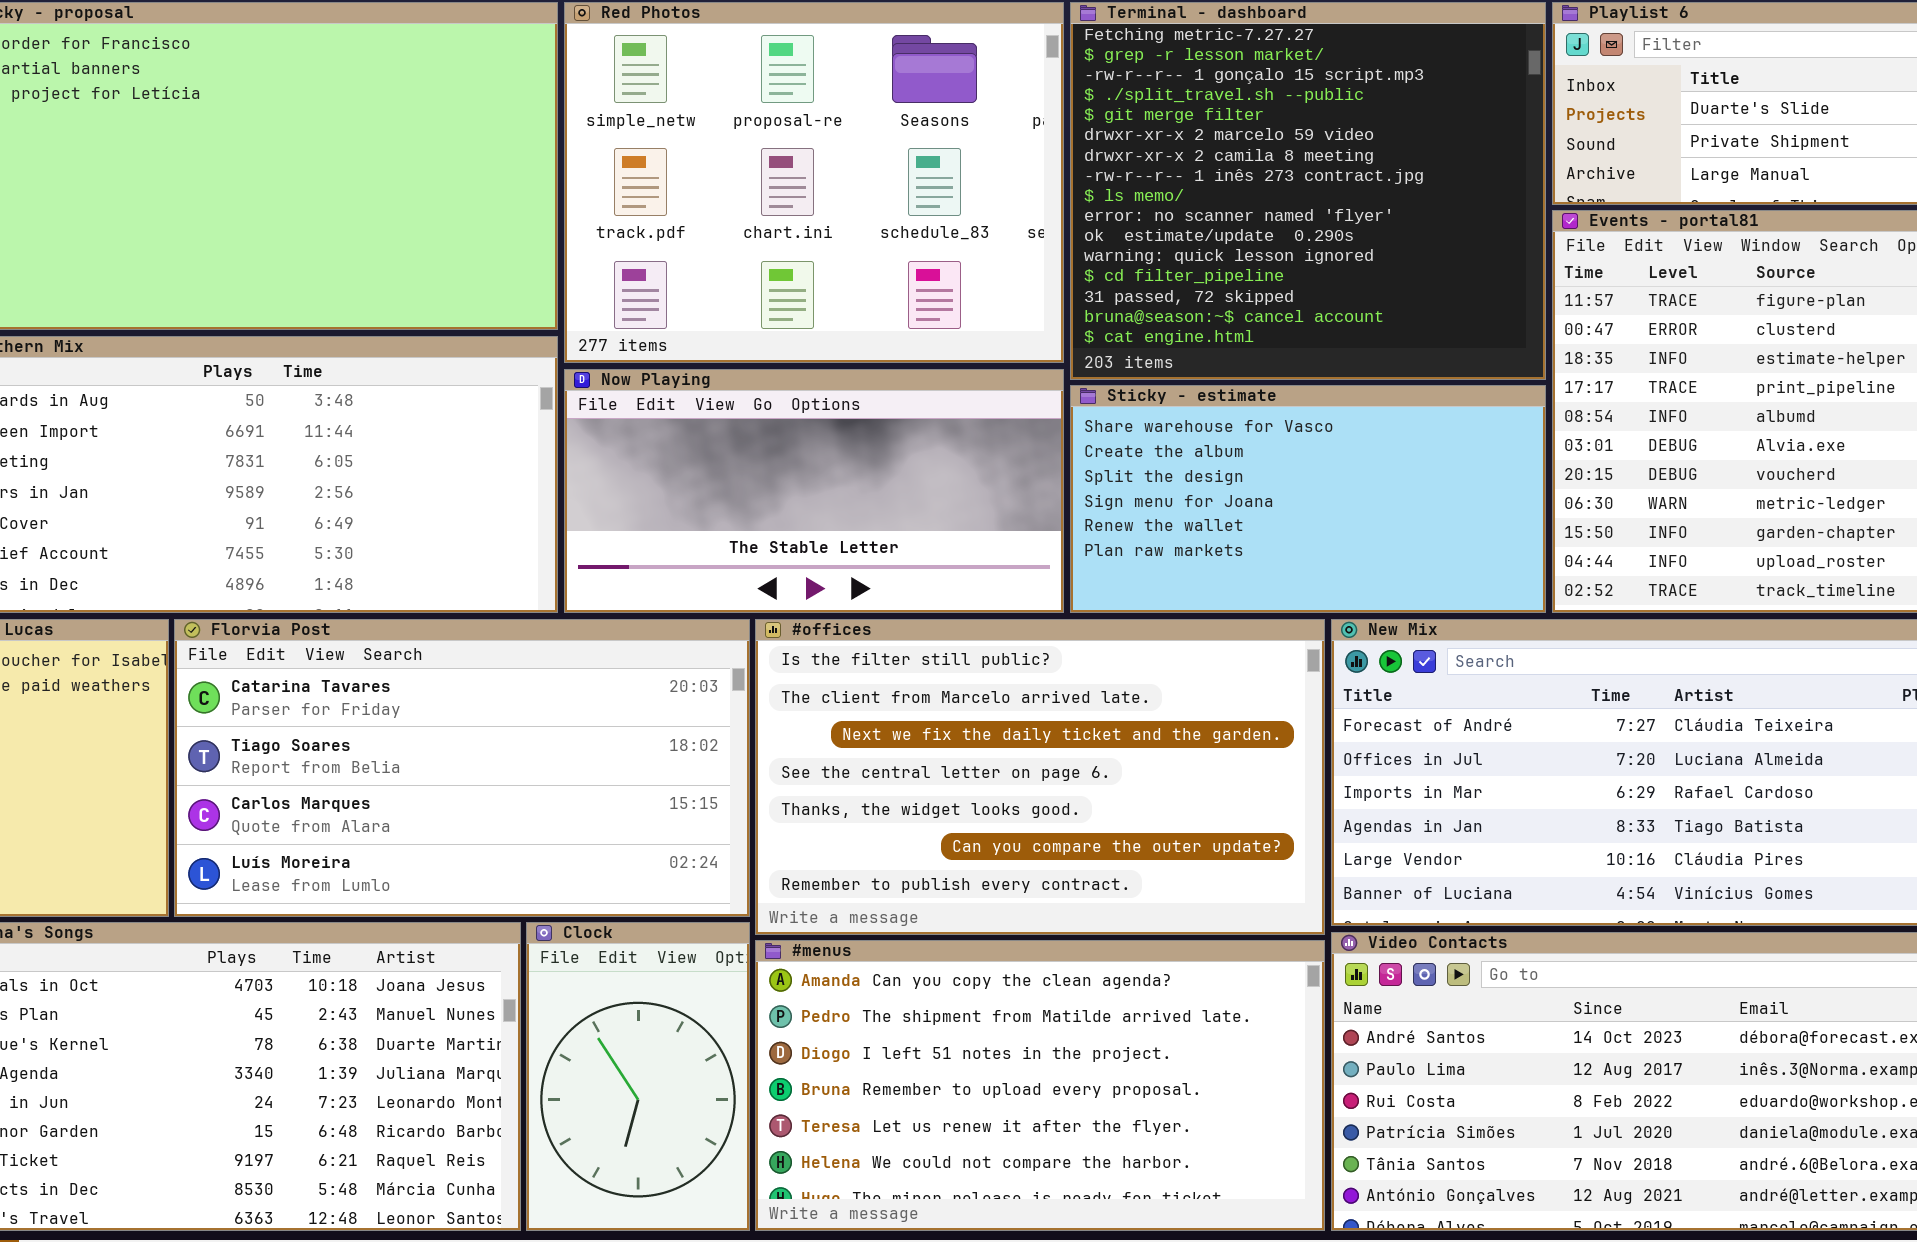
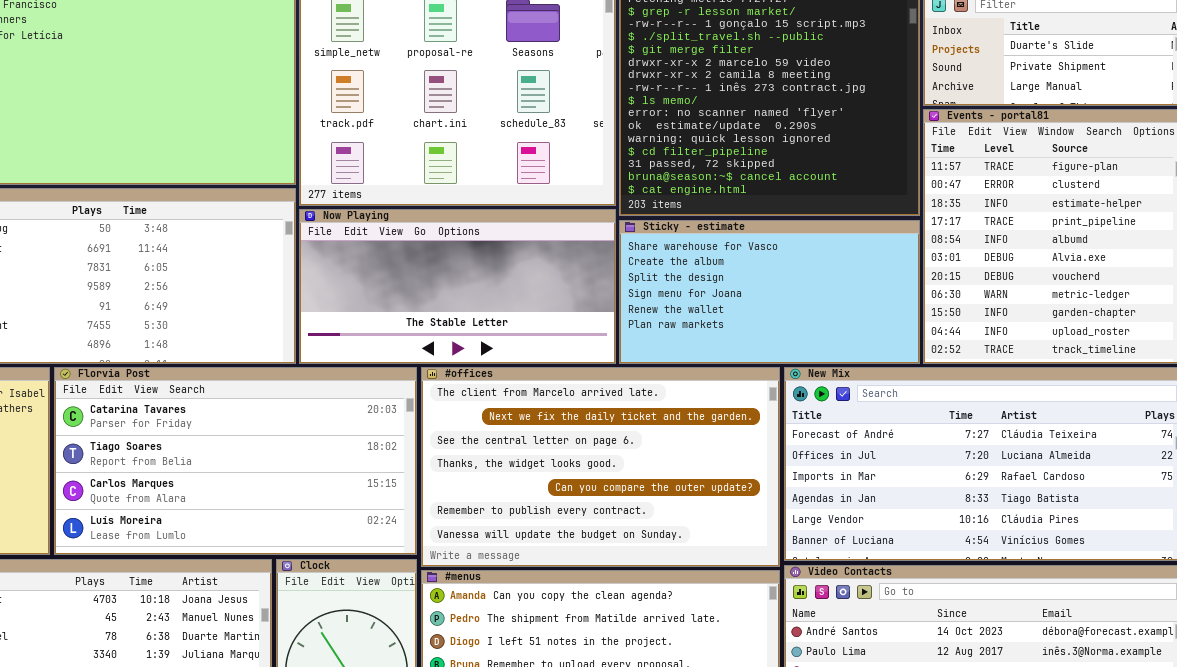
#offices: [755,619,1325,935] -> [421,367,780,567], scrolled down 1 row

